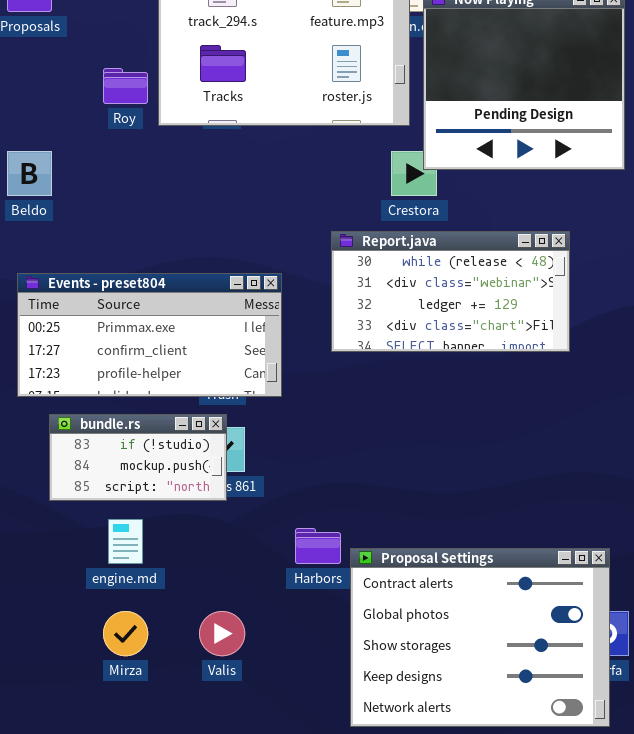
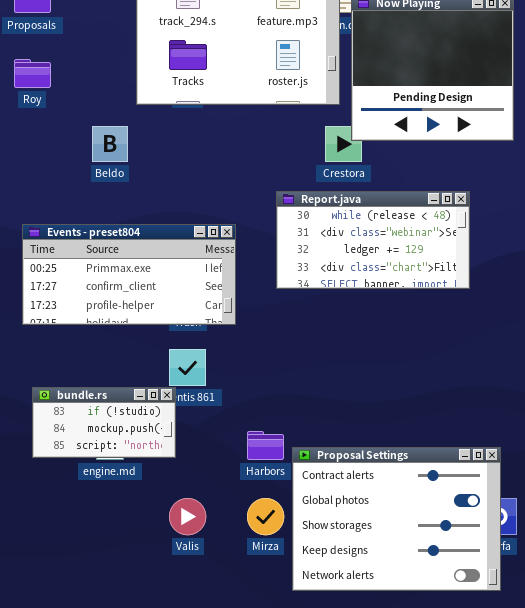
Roy: [103,68,148,104] -> [14,59,51,88], moved
Beldo: [7,151,52,196] -> [92,126,128,162], moved
bundle.rs: [49,414,227,501] -> [32,387,176,458], moved
Mirza: [103,611,148,656] -> [247,498,284,535], moved

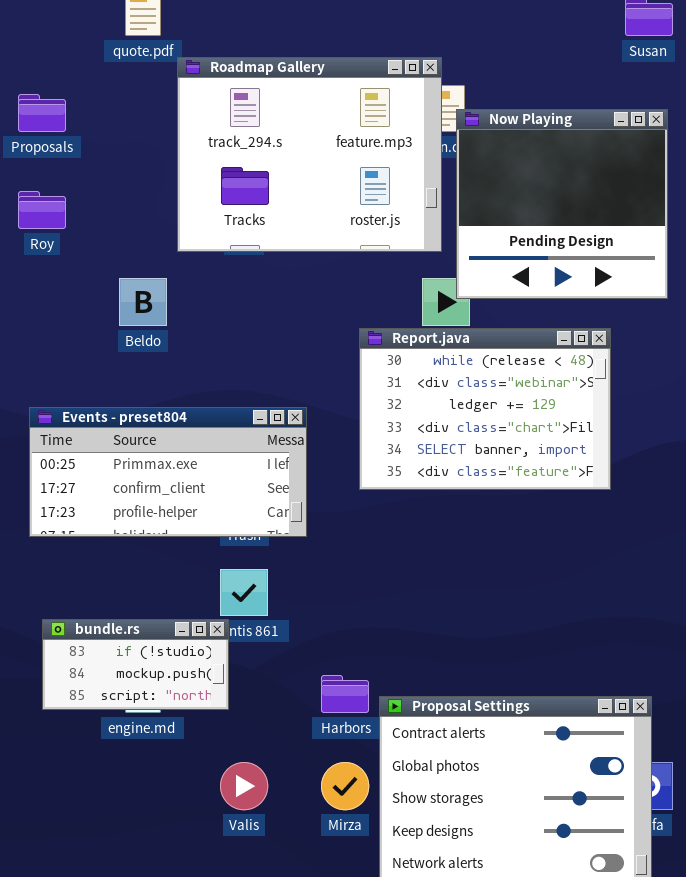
Report.java: [276,191,470,289] -> [359,328,611,490], resized

